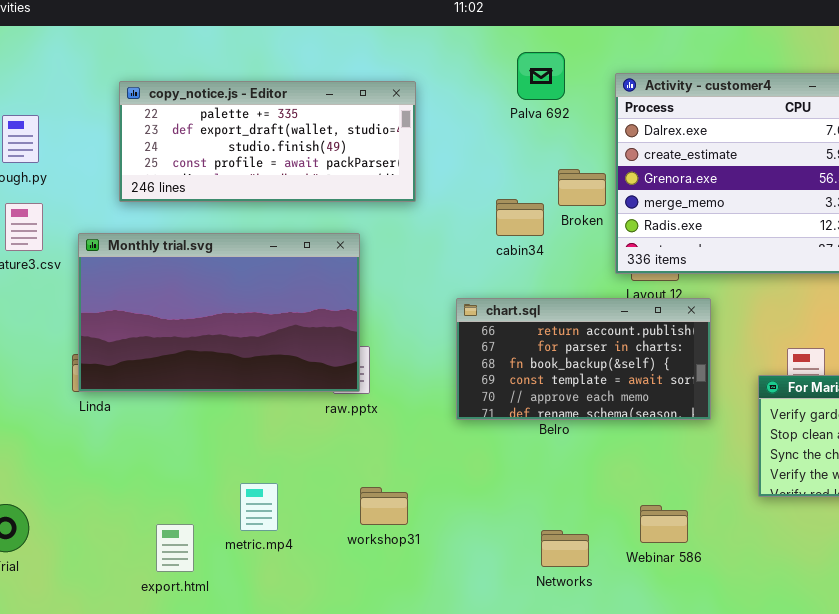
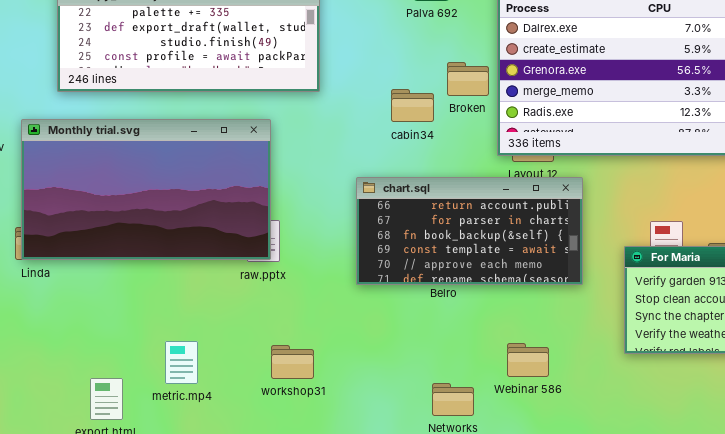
Webinar 586: [640,505,688,543] -> [507,343,549,377], moved

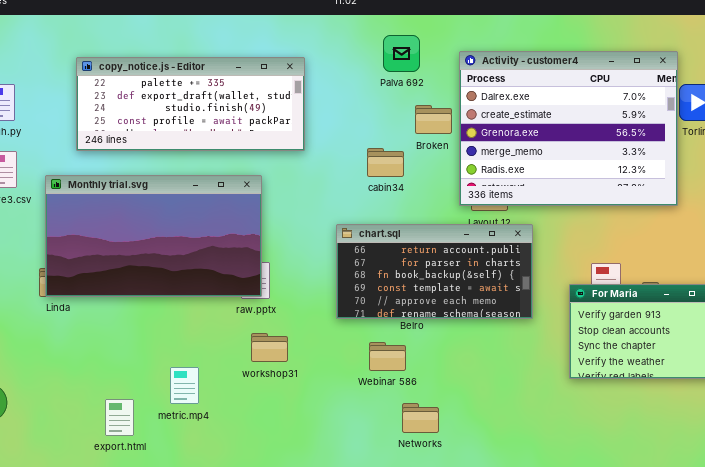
Broken: [447,62,489,96] -> [415,105,452,134], moved
Webinar 586: [507,343,549,377] -> [369,342,406,371], moved
workshop31: [271,345,314,379] -> [251,333,288,362], moved

